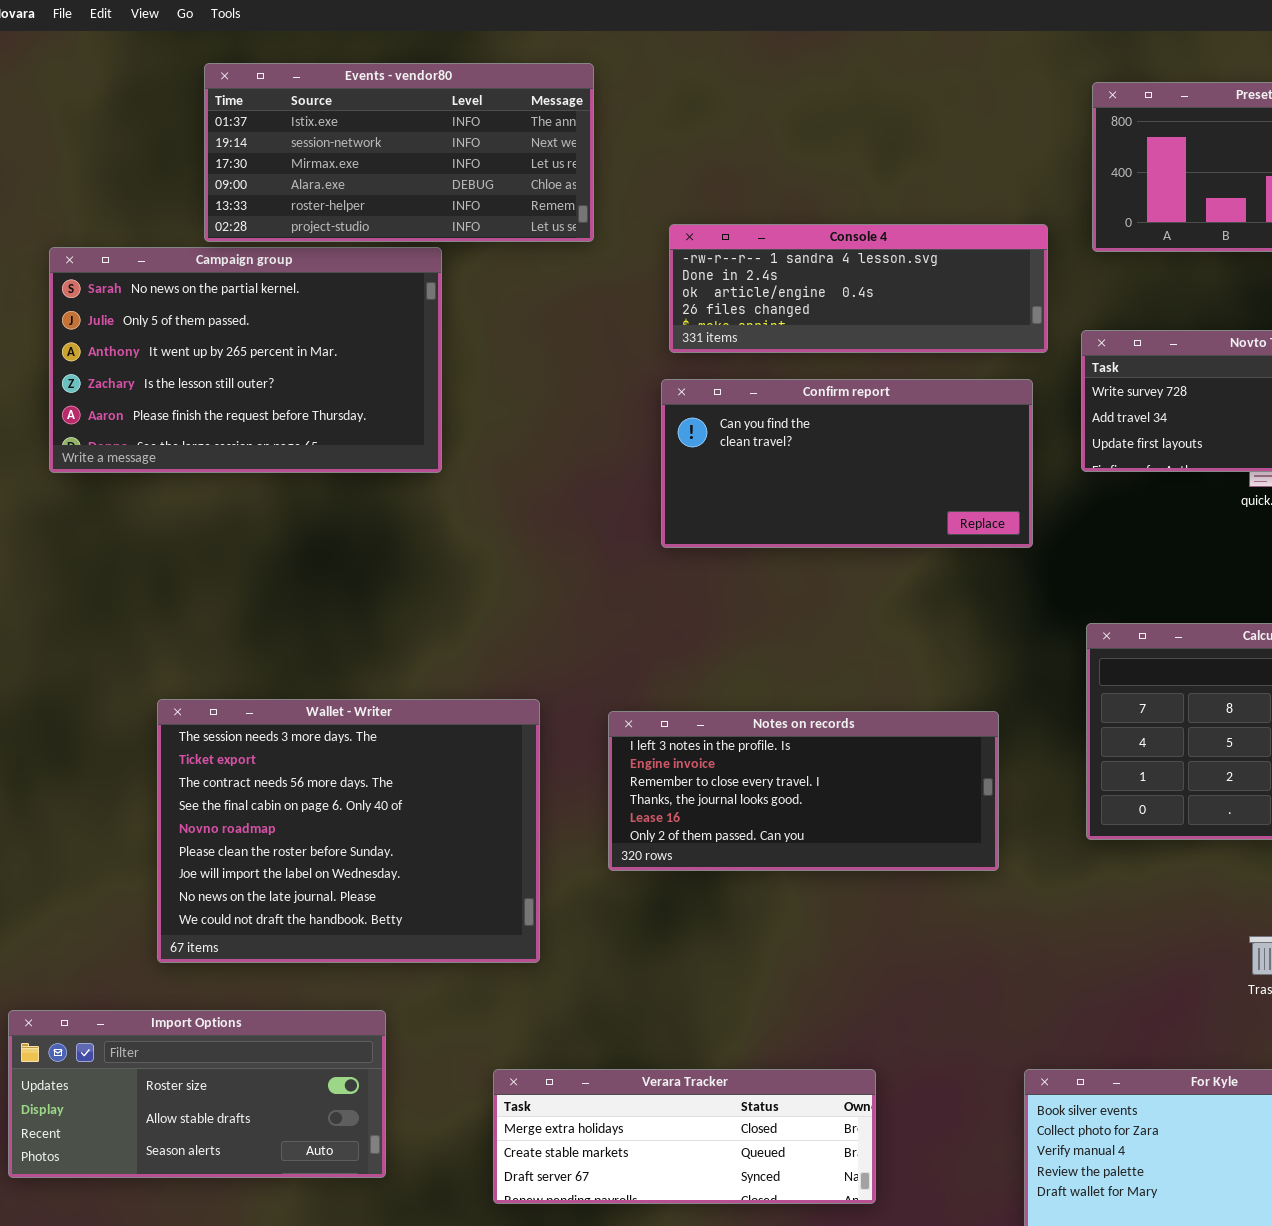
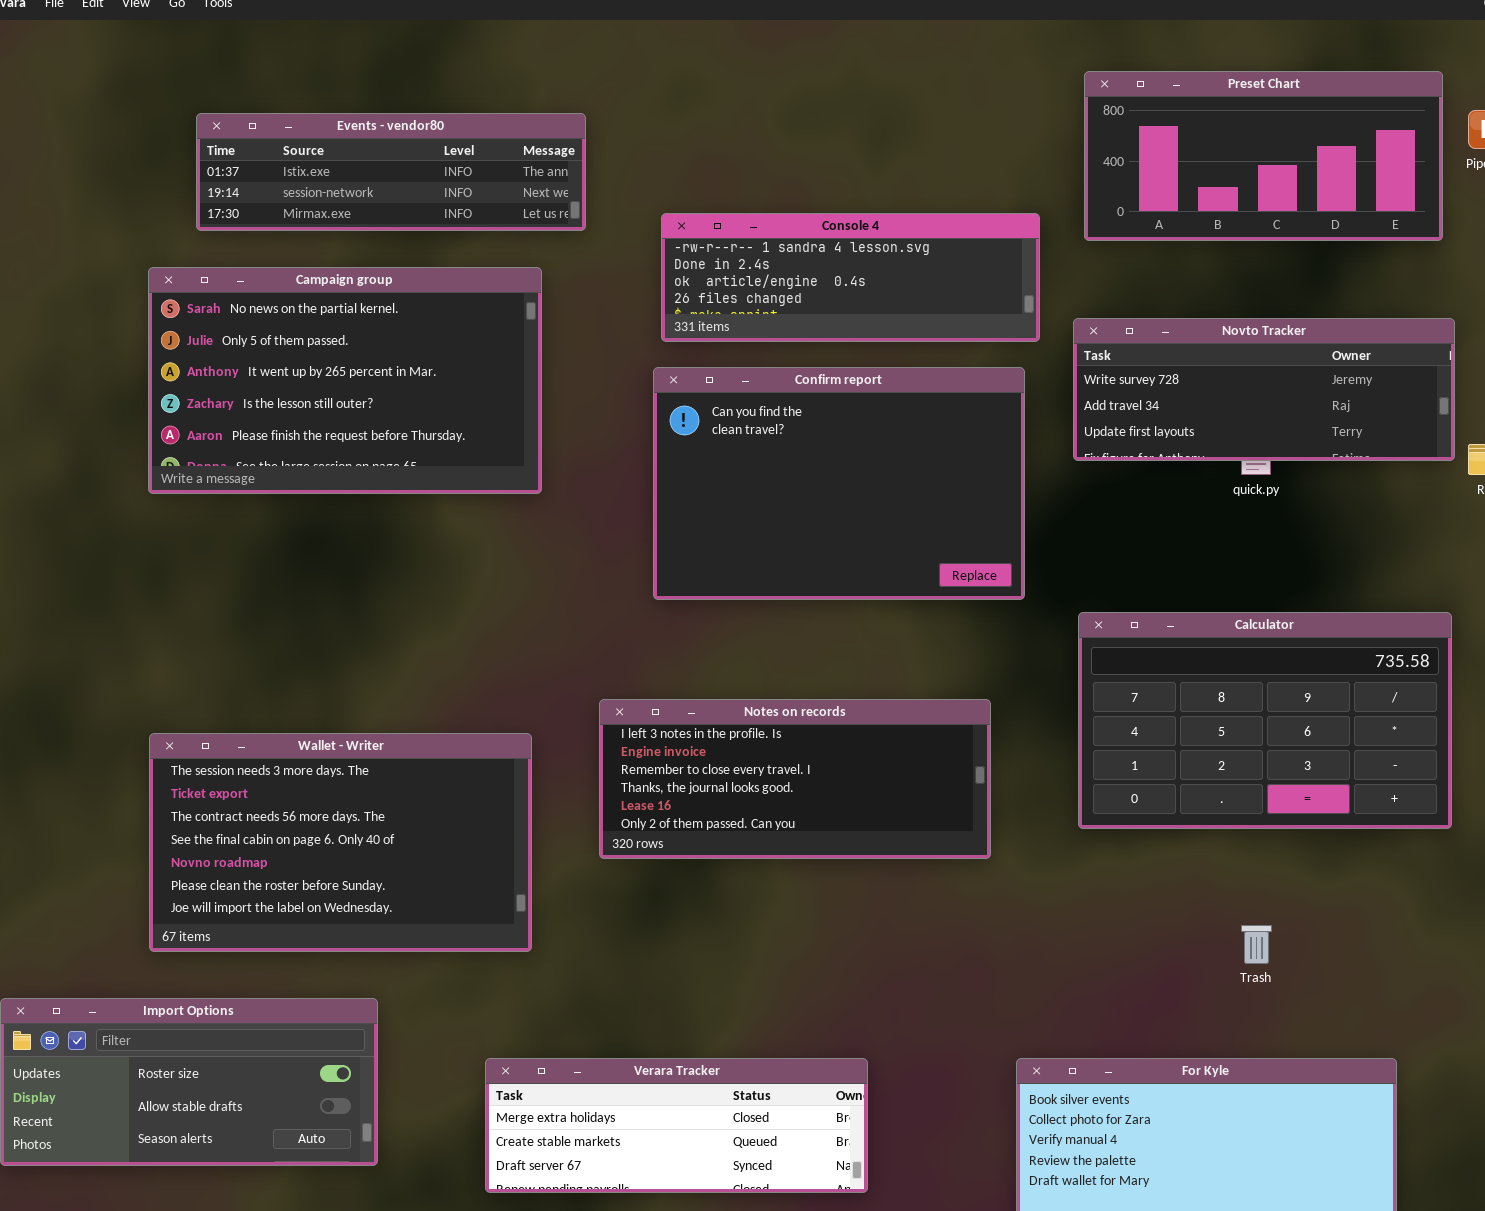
Events - vendor80: [204,63,594,242] -> [196,113,586,231], resized
Campaign group: [49,247,442,473] -> [148,267,542,494], moved
Confirm report: [661,379,1033,548] -> [653,367,1025,600], resized
Wallet - Writer: [157,699,540,963] -> [149,733,532,952], resized

